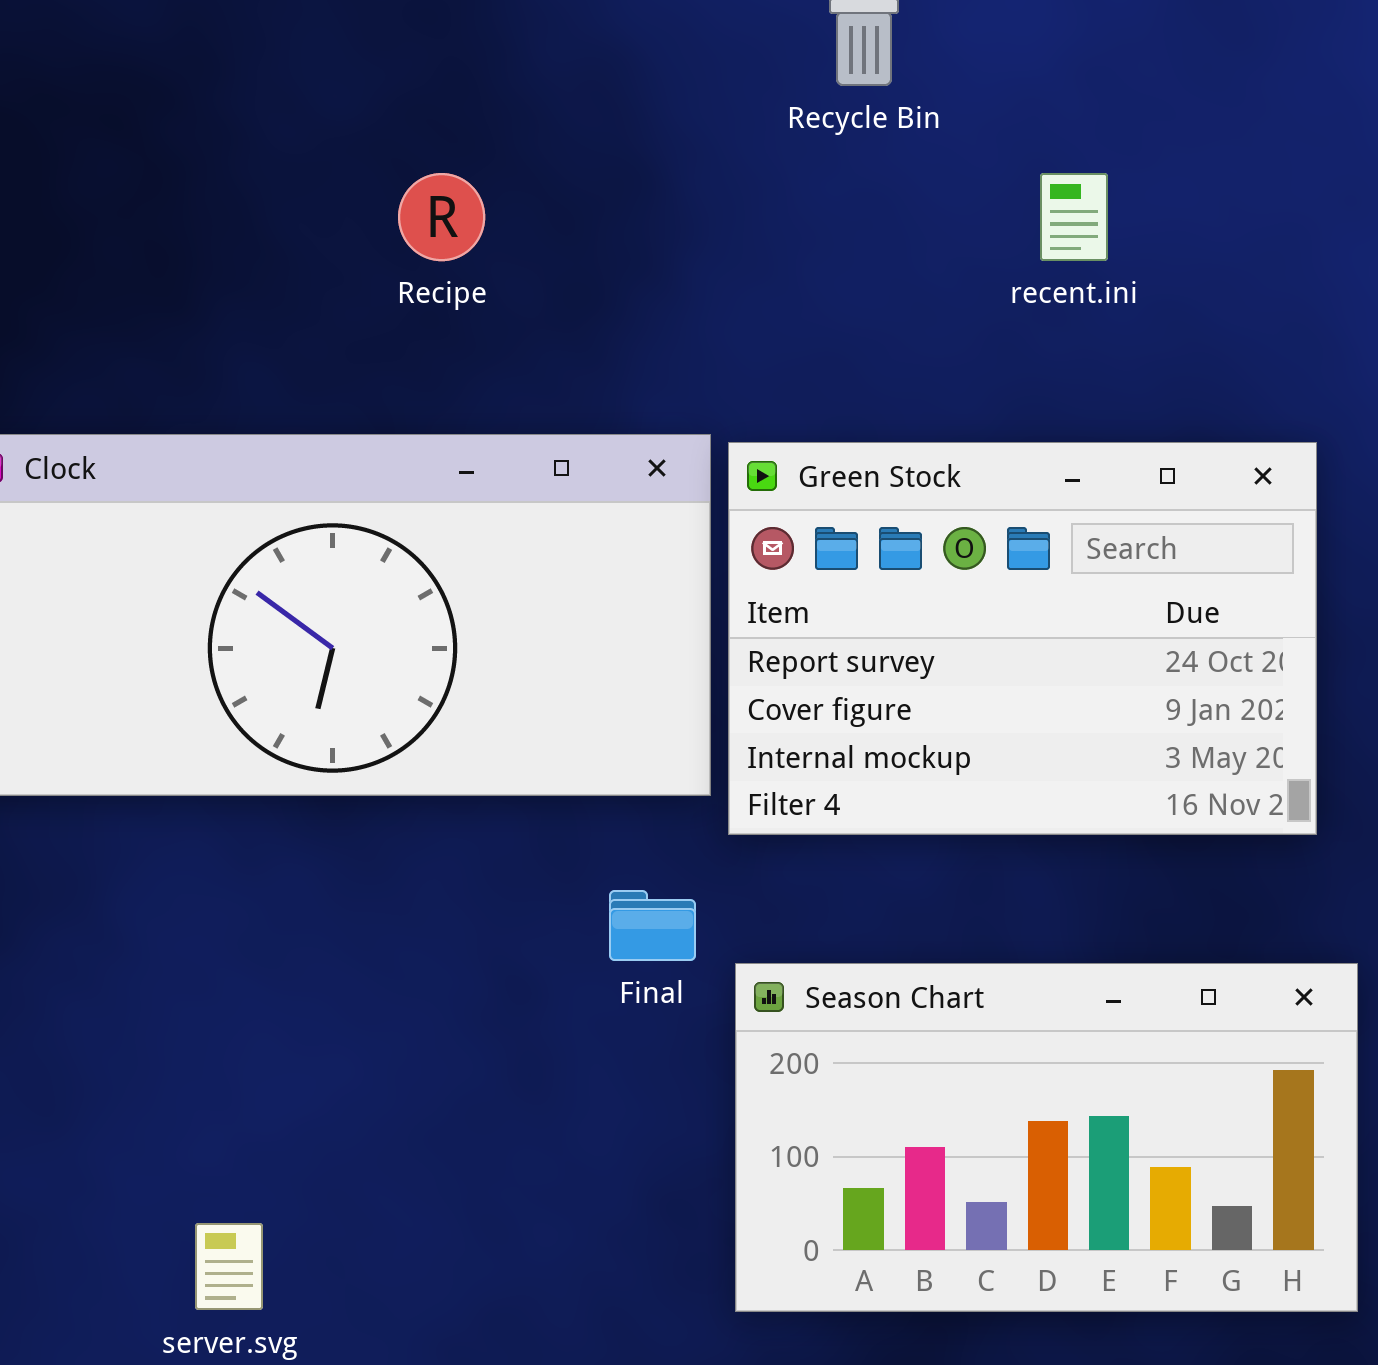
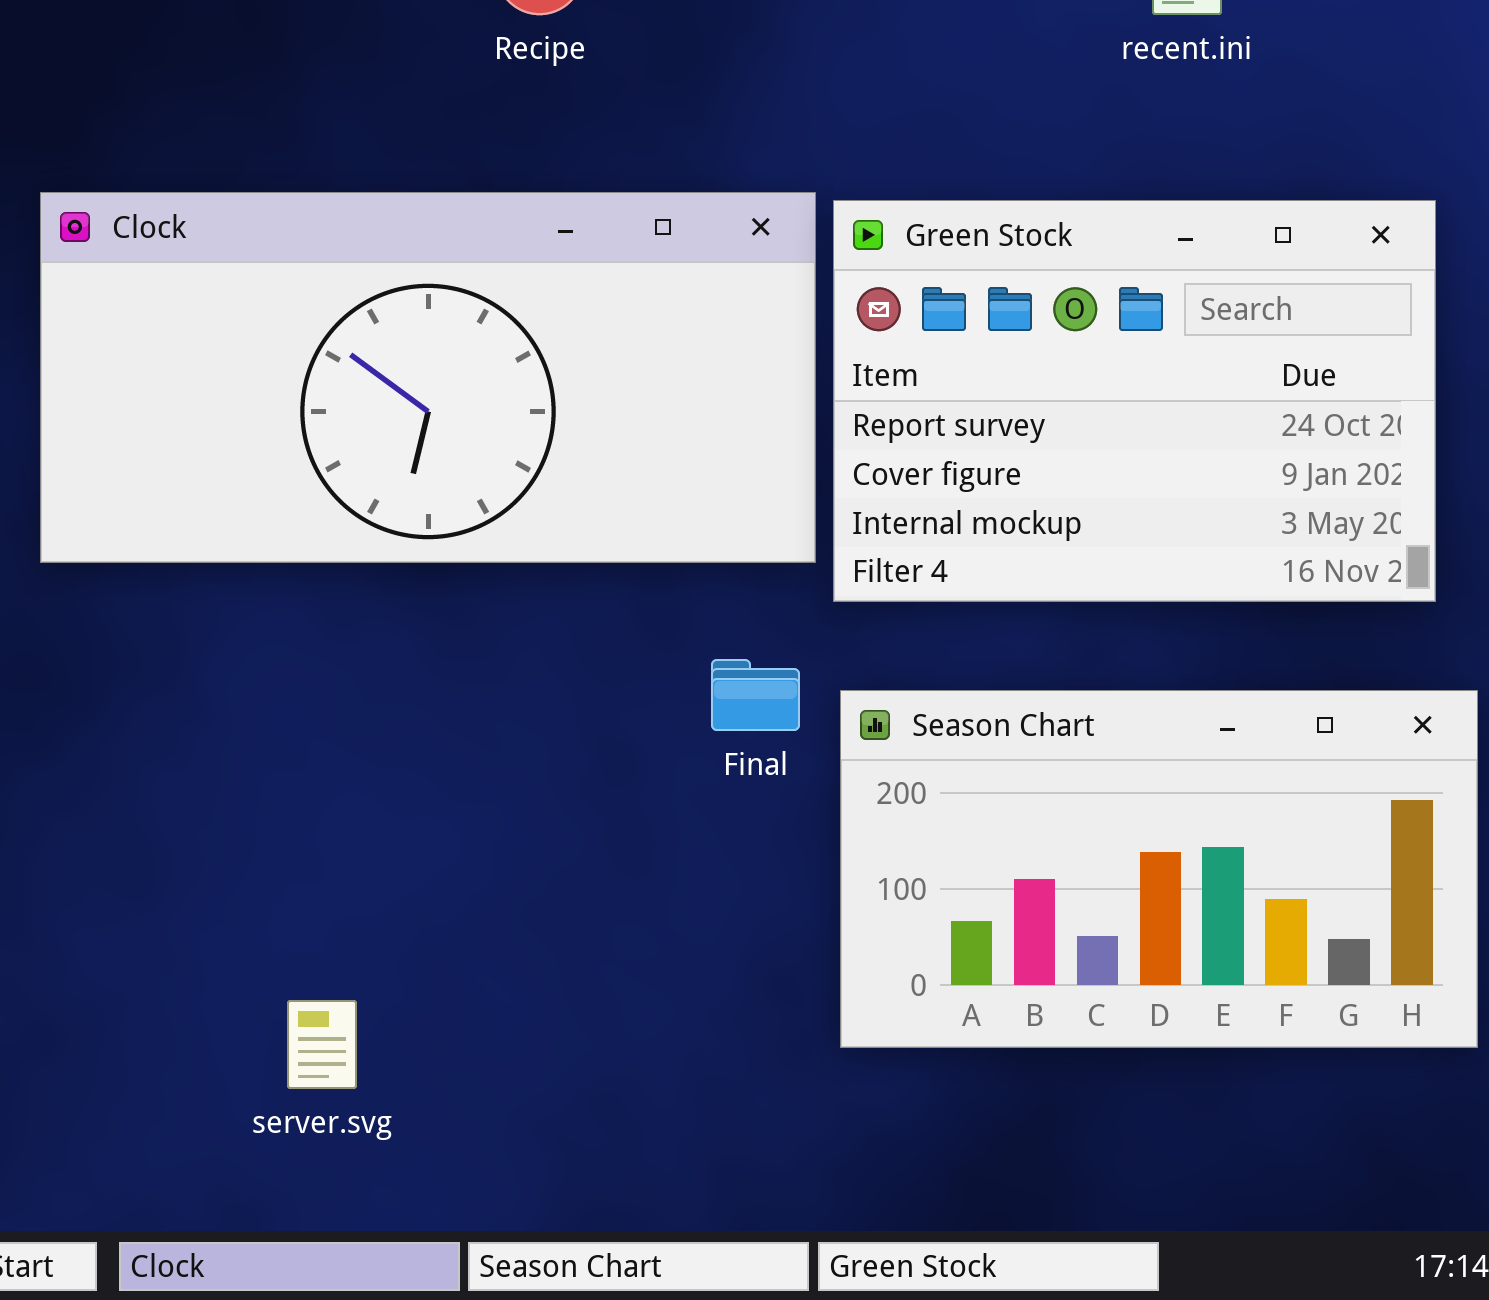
Season Chart: [735,963,1358,1312] -> [840,690,1478,1048], moved

